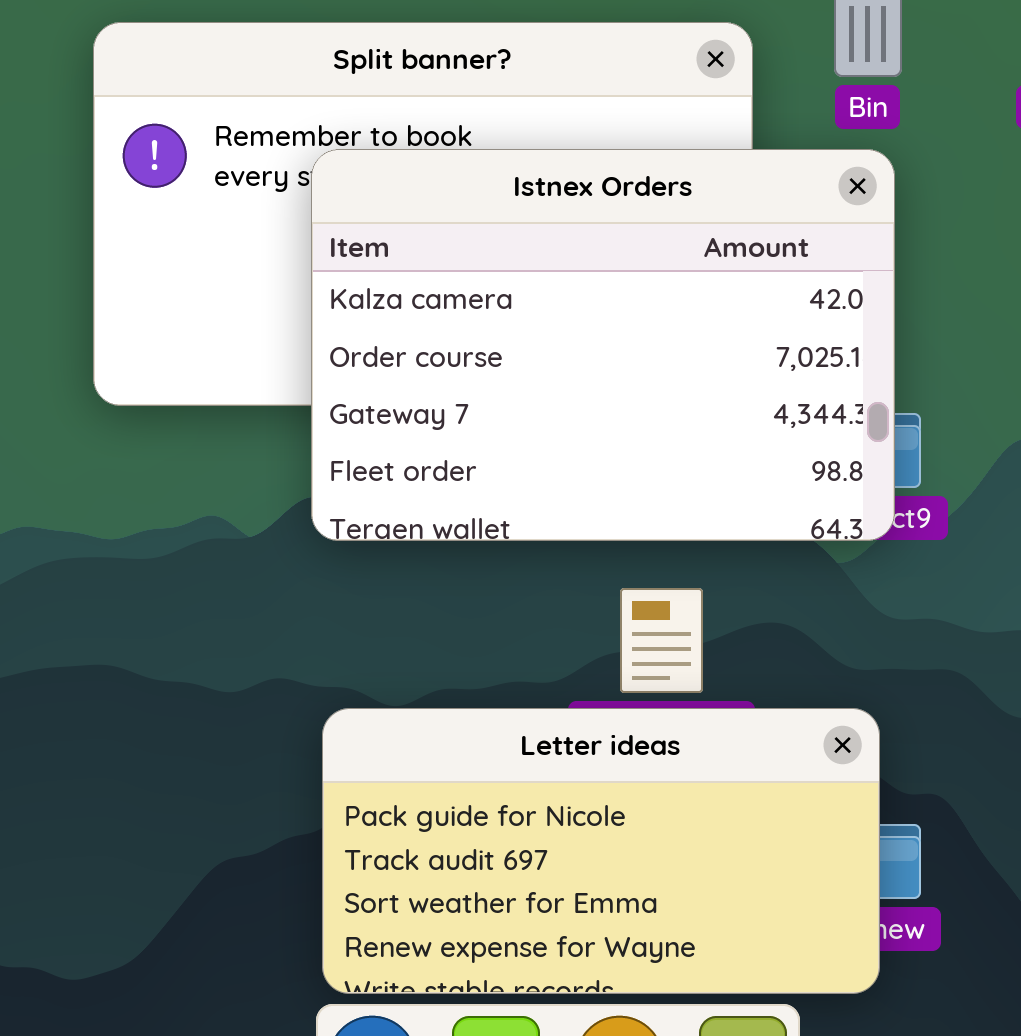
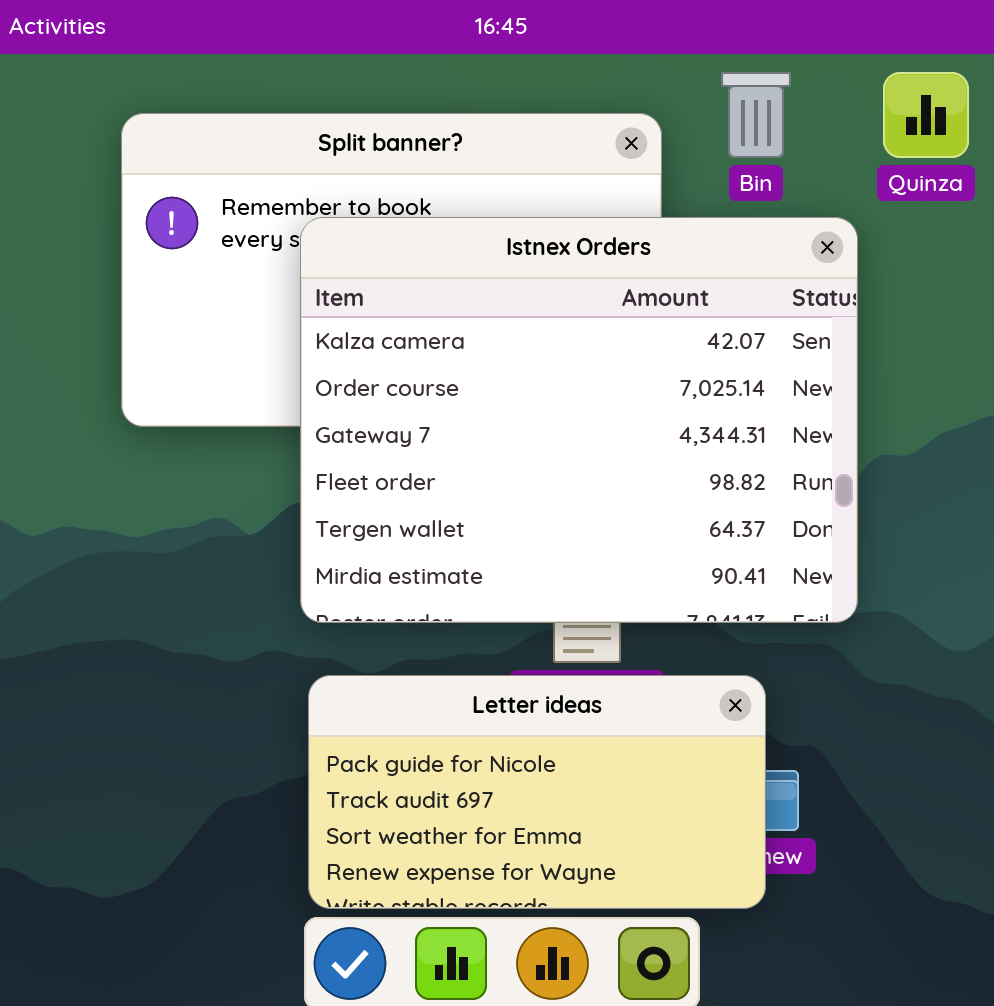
Istnex Orders: [311,149,895,541] -> [300,217,858,623], resized

